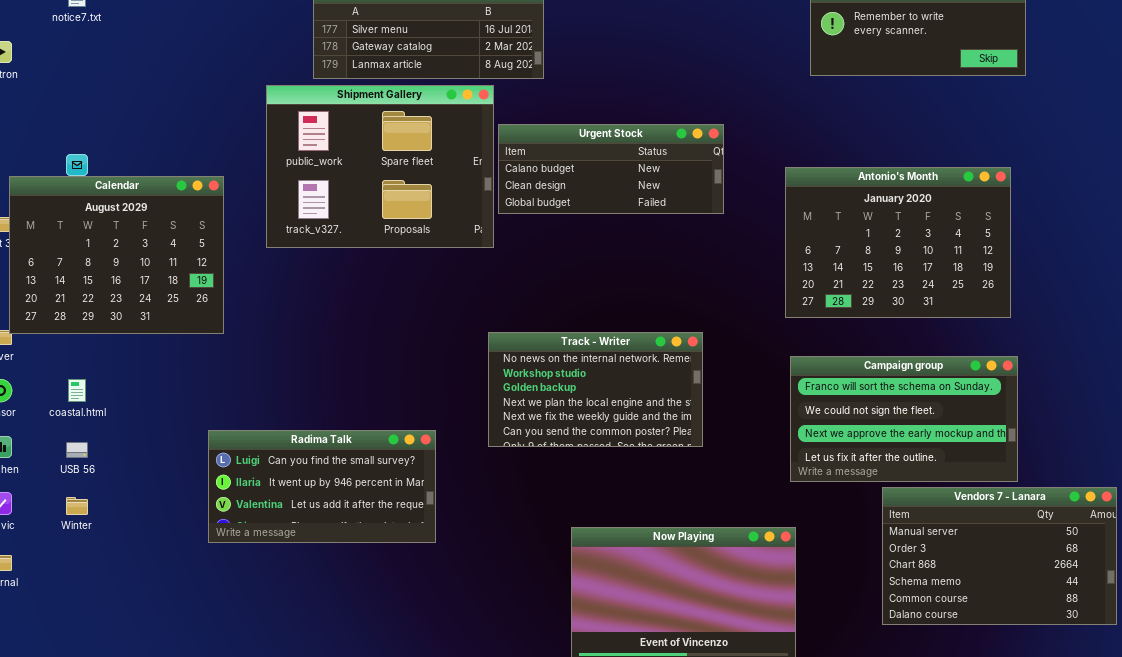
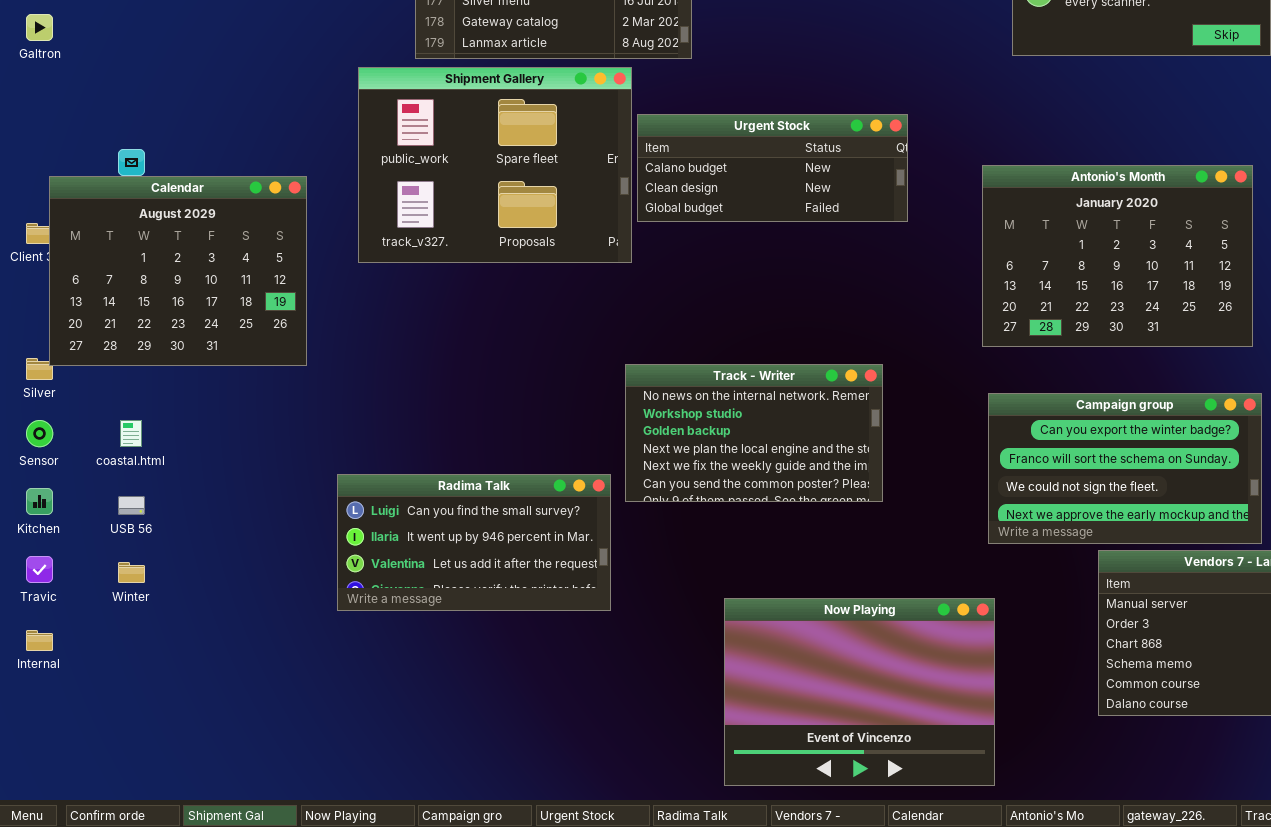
Campaign group: [790,356,1018,482] -> [988,393,1262,544], scrolled up 1 row
Radima Talk: [208,430,436,543] -> [337,474,611,611], moved

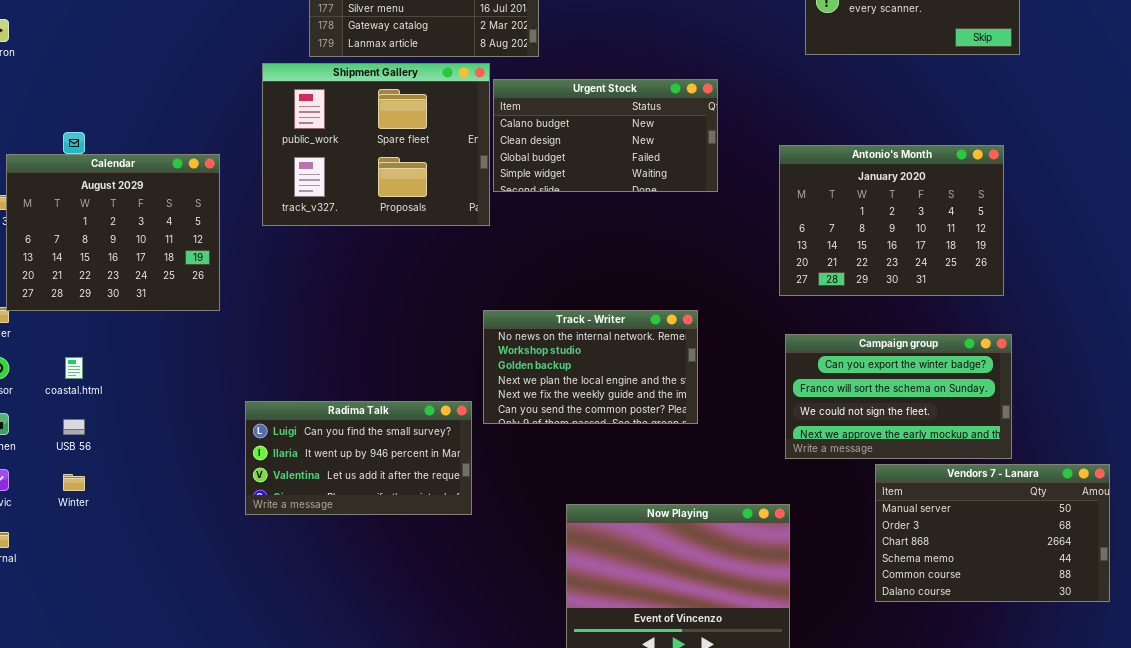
Urgent Stock: [637,114,908,222] -> [493,79,718,192], resized

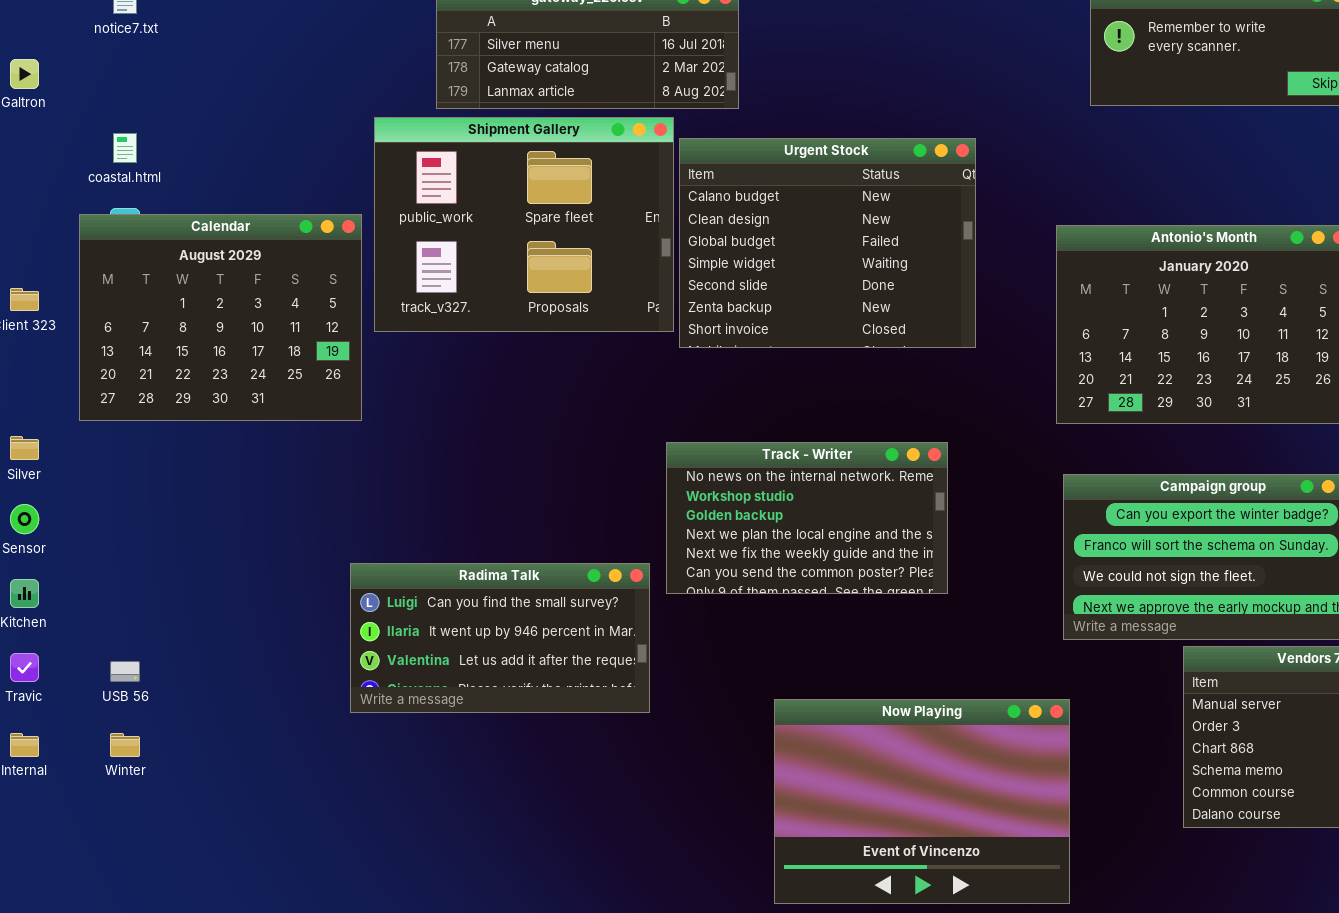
Urgent Stock: [493,79,718,192] -> [679,138,976,348], resized
Calendar: [6,154,220,311] -> [79,214,362,421], moved
coastal.html: [65,357,83,379] -> [113,133,137,163], moved
USB 56: [63,419,85,435] -> [110,661,140,682], moved
Winter: [63,474,85,491] -> [110,733,140,757], moved

